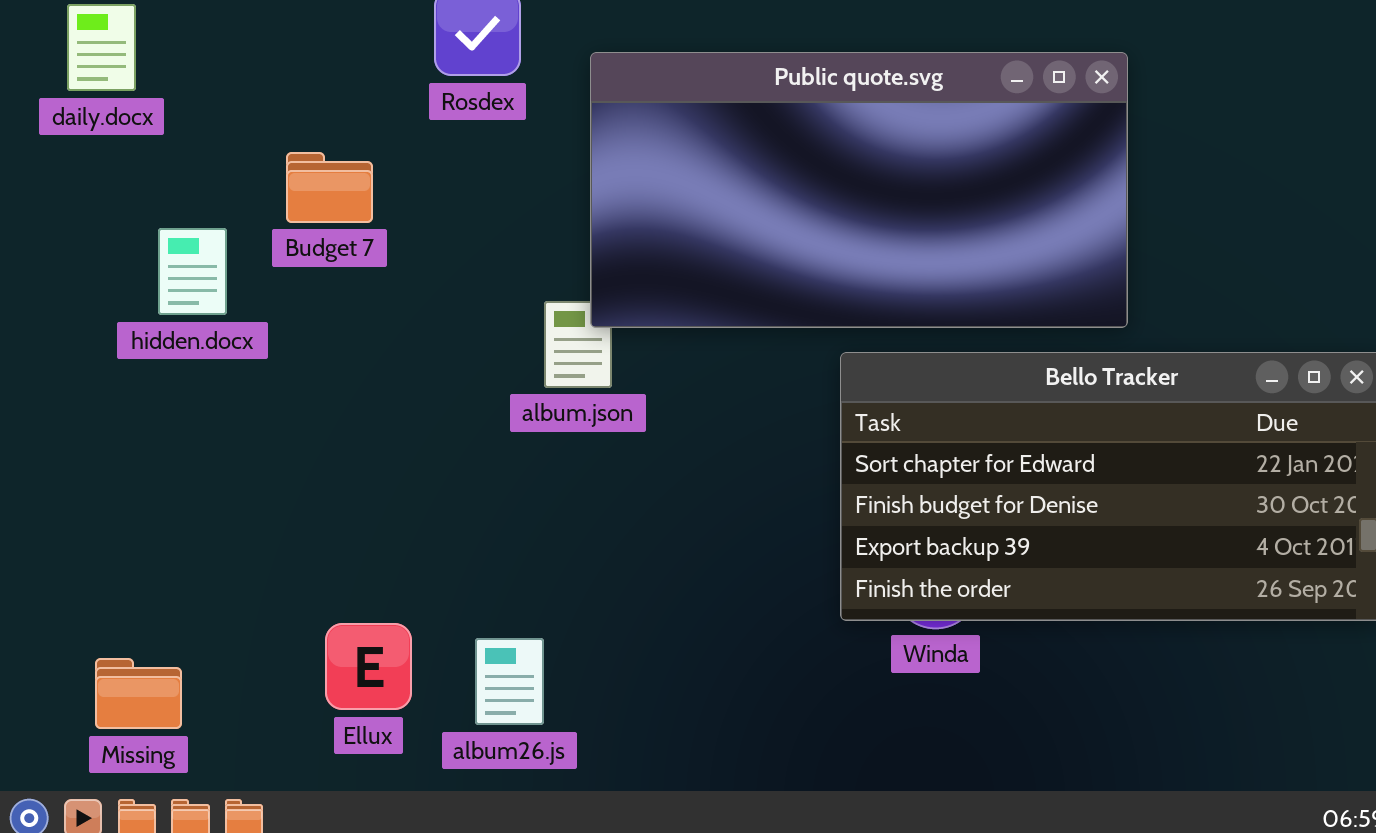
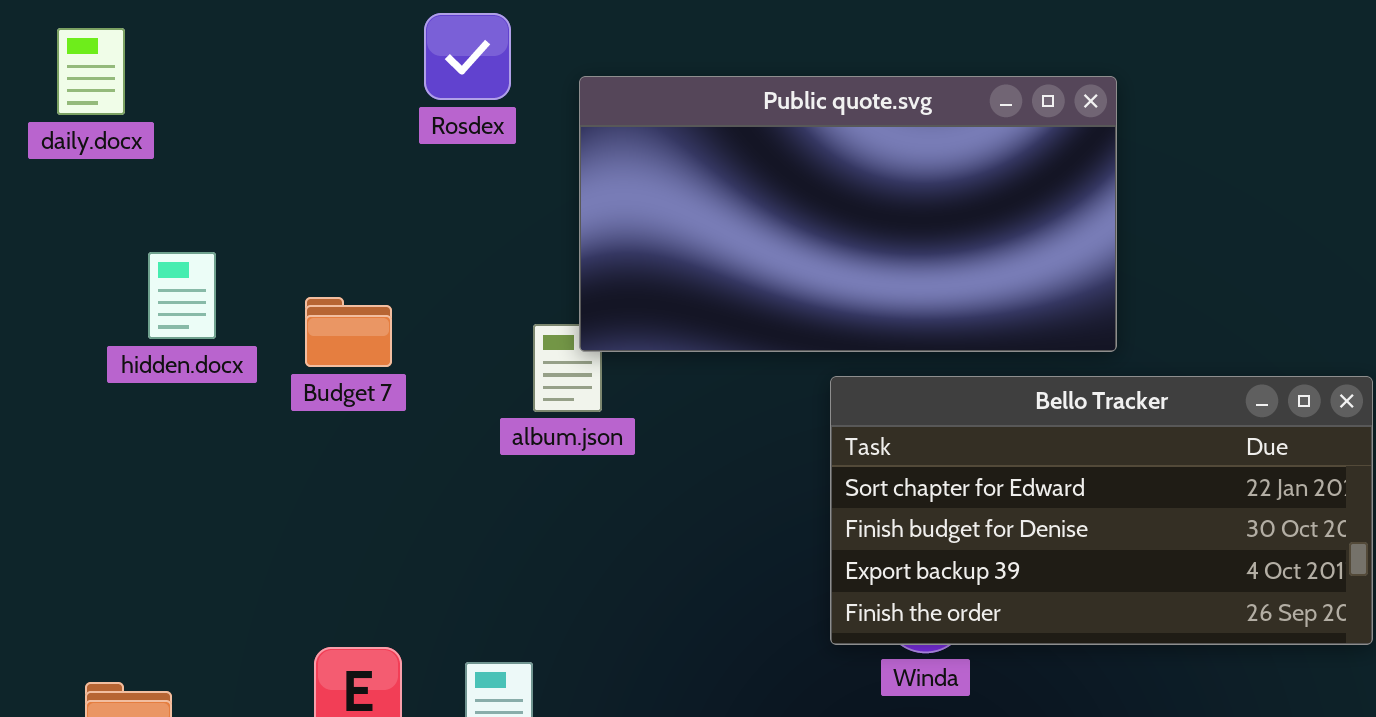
Budget 7: [286,152,373,223] -> [305,297,392,367], moved

